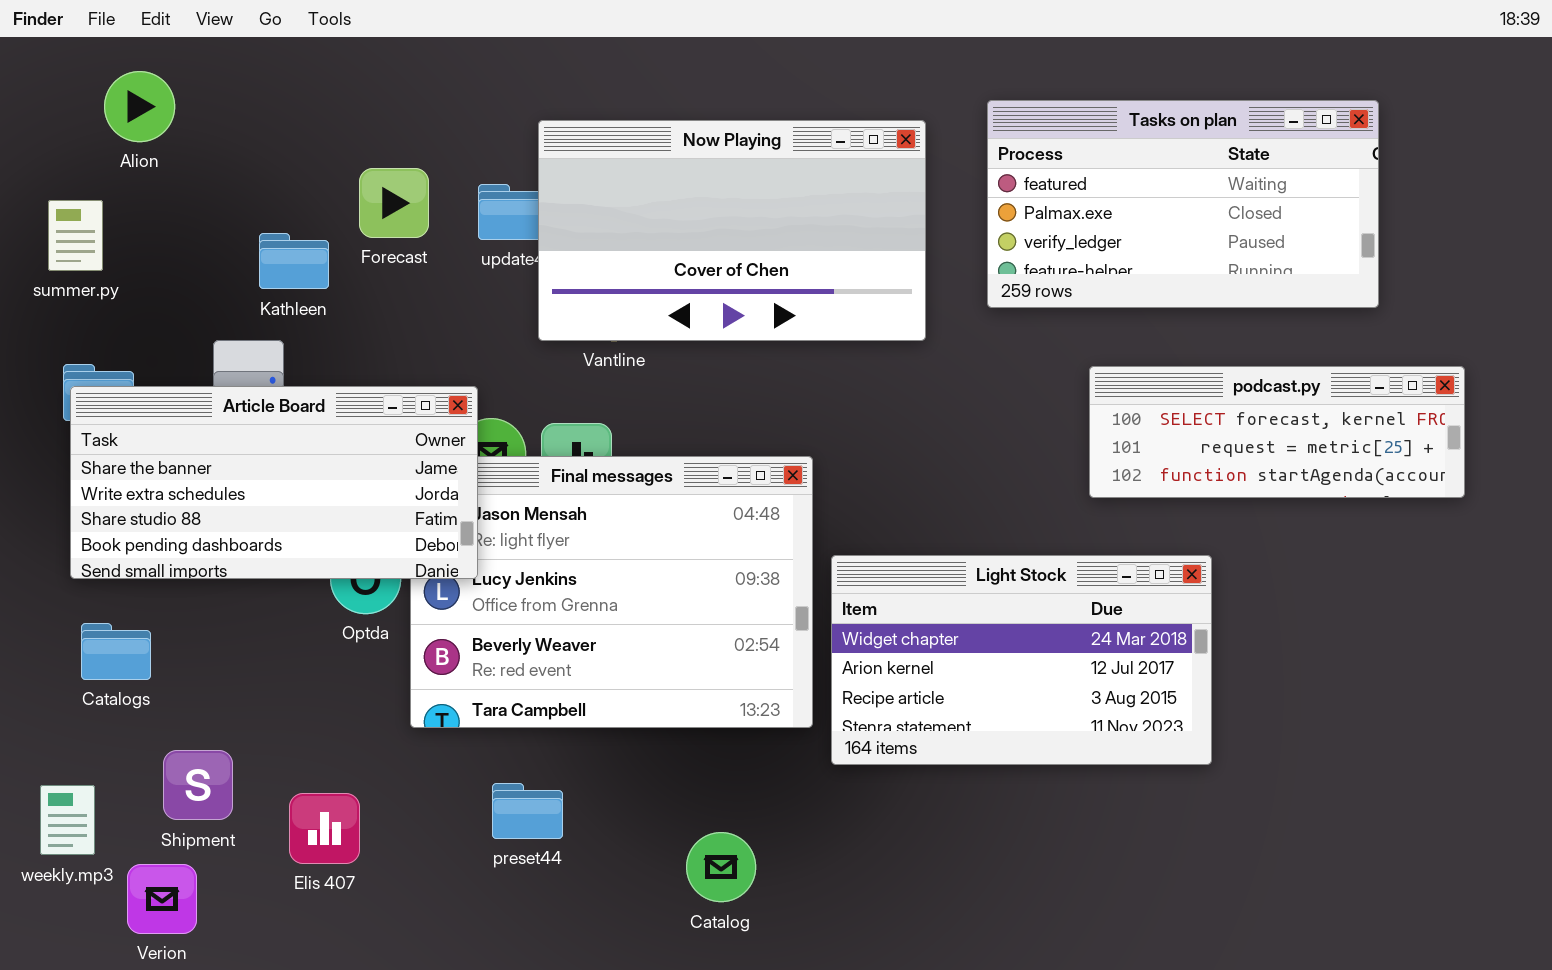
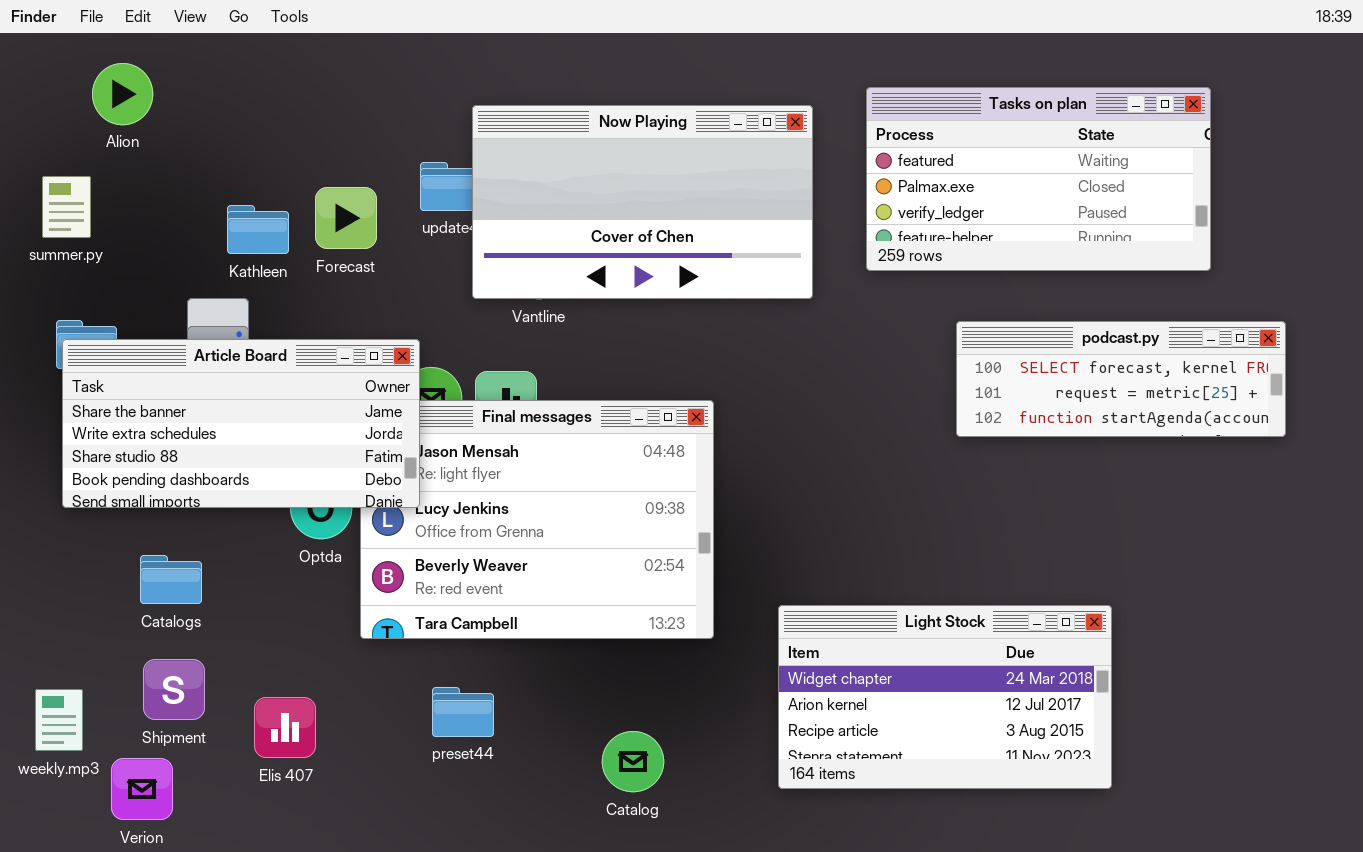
Forecast: [359,168,429,238] -> [315,187,377,249], moved
Light Stock: [831,555,1212,765] -> [778,605,1112,789], moved
Catalogs: [81,623,151,680] -> [140,555,202,604], moved

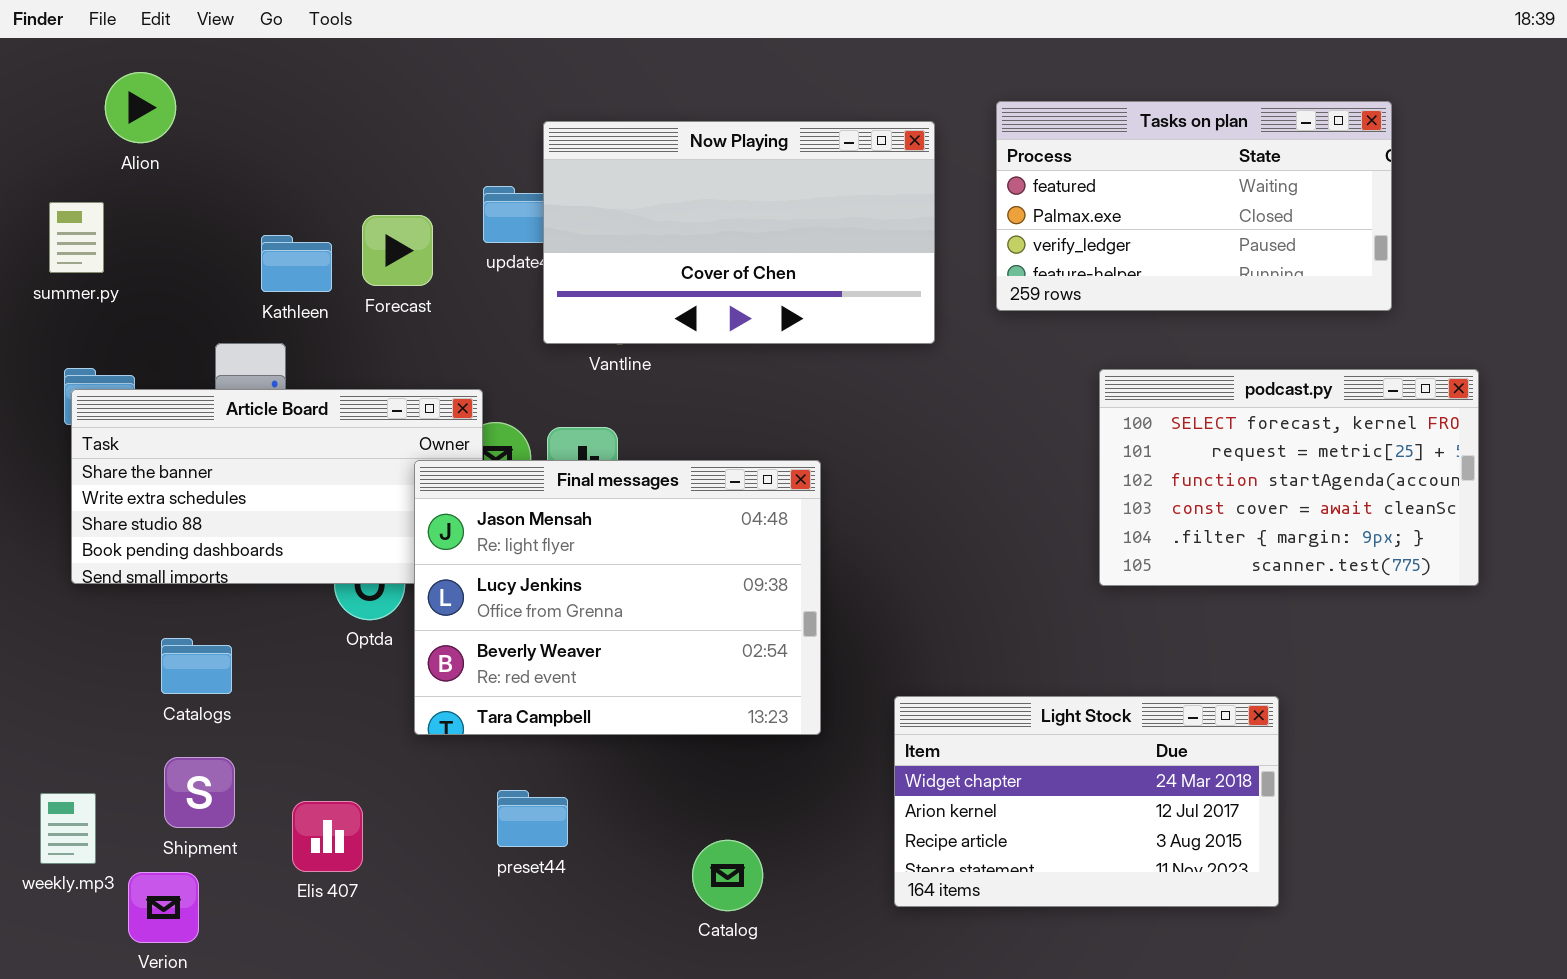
podcast.py: [956,321,1286,437] -> [1099,369,1479,586], resized
Final messages: [360,400,714,639] -> [414,460,821,735], raised

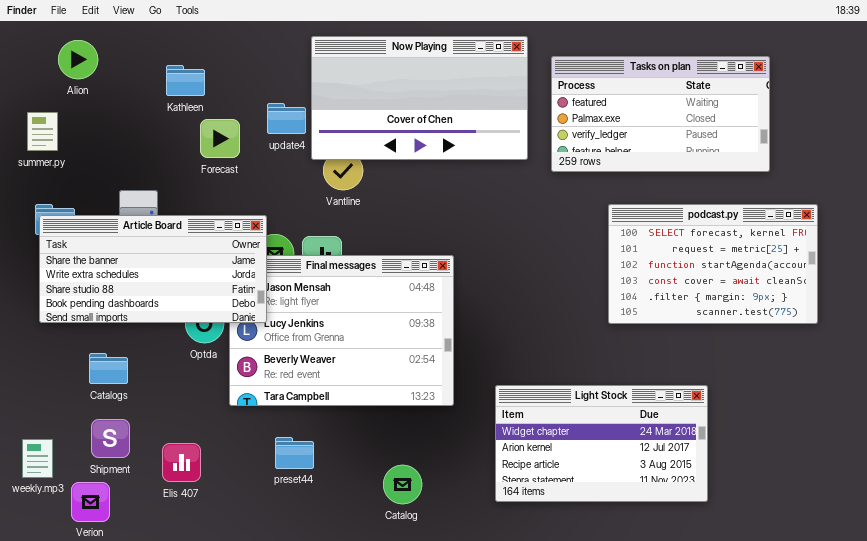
Now Playing: [543,121,935,344] -> [311,36,528,160], moved
Kathleen: [261,235,332,292] -> [166,65,205,96], moved
Article Board: [71,389,483,584] -> [39,215,267,323], raised

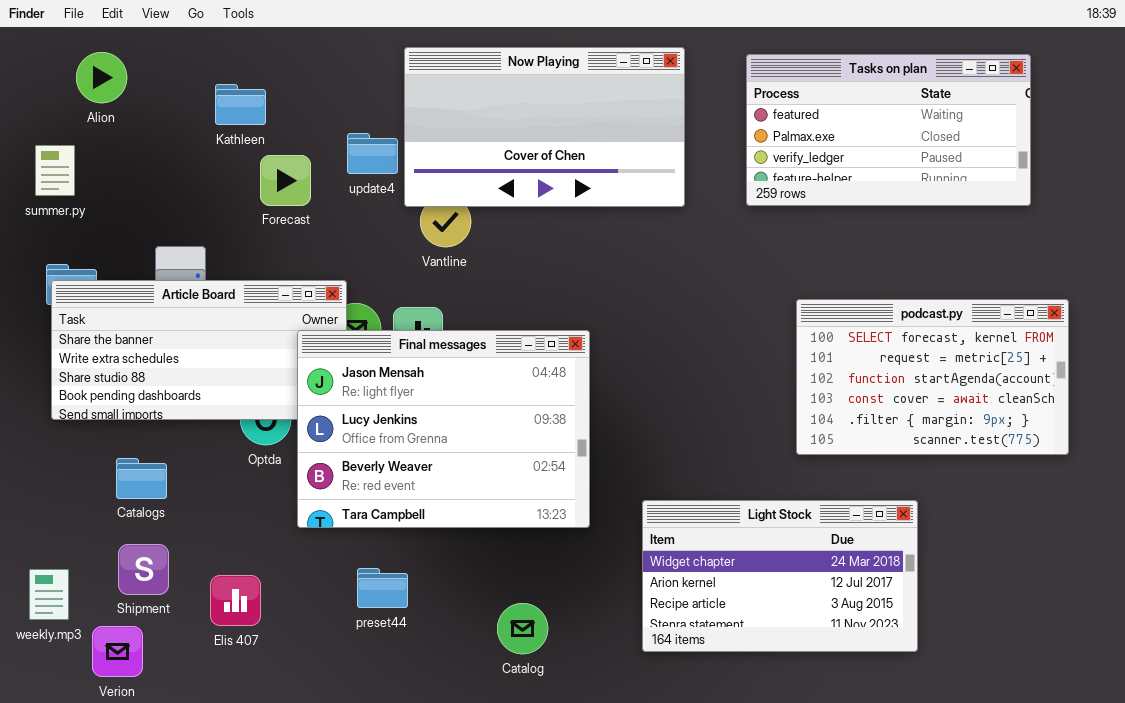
Tasks on plan: [551,56,770,172] -> [746,54,1031,206], moved
podcast.py: [608,204,818,324] -> [796,299,1069,455], moved
Final messages: [229,255,454,406] -> [297,330,590,528], raised

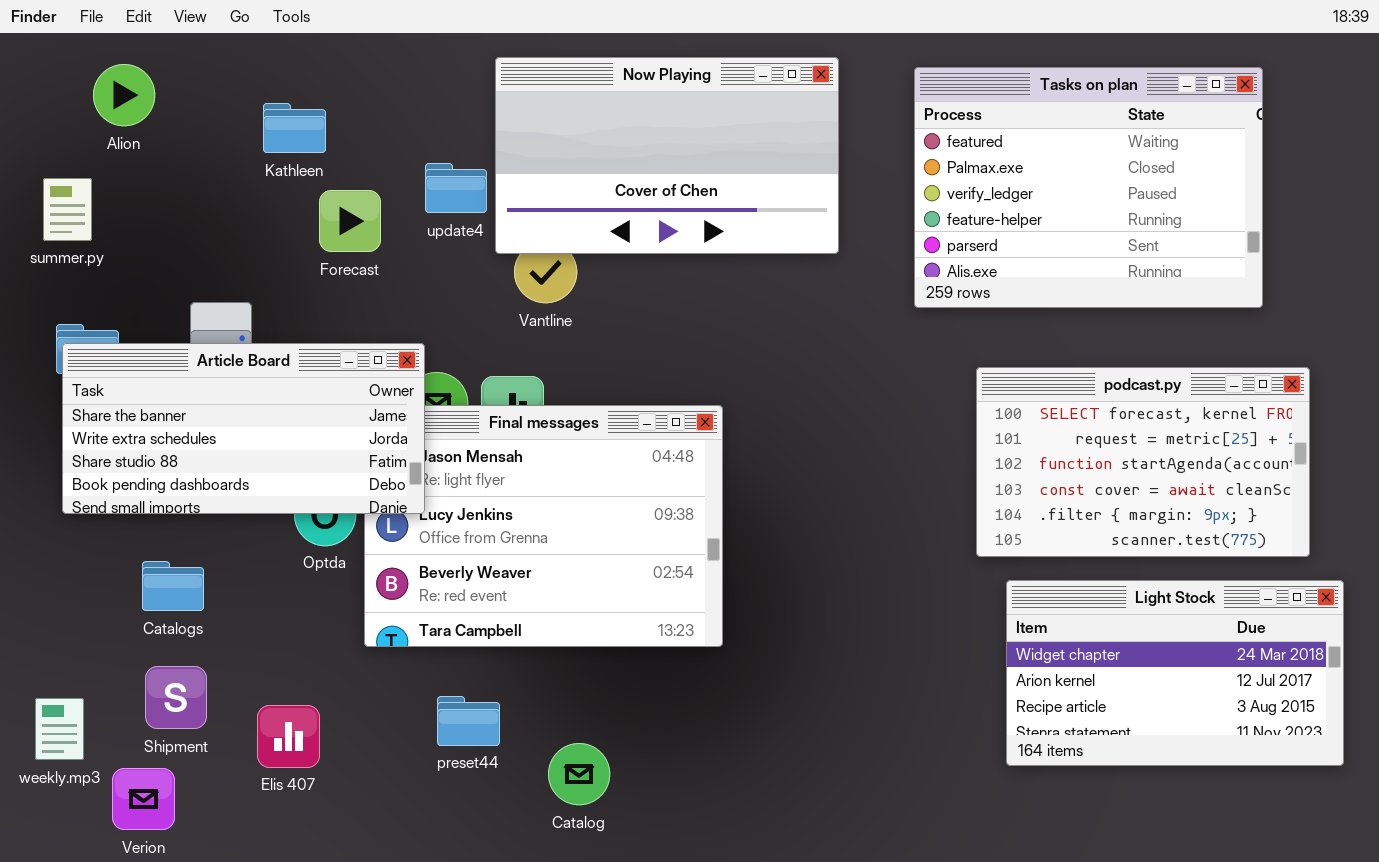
Tasks on plan: [746,54,1031,206] -> [914,67,1263,308], resized
Article Board: [51,280,347,420] -> [62,343,425,514], raised
Light Stock: [642,500,918,652] -> [1006,580,1344,766], moved
Catalog: [497,603,548,654] -> [548,743,610,805], moved

